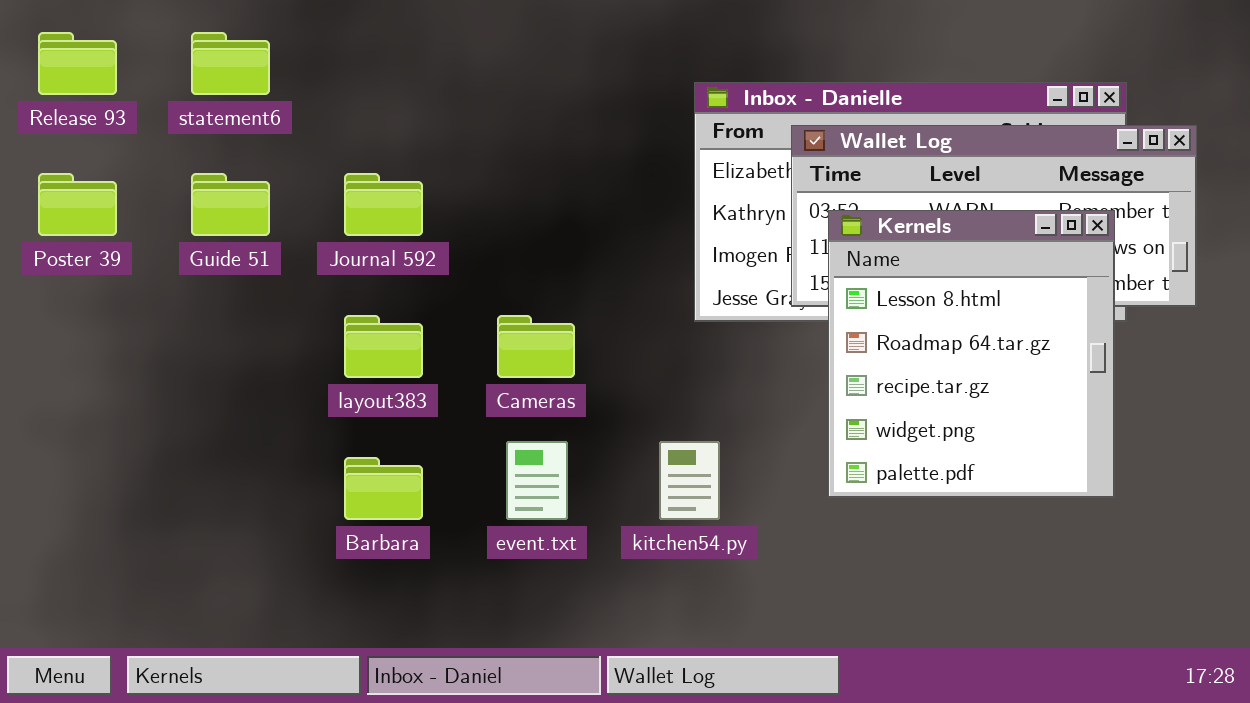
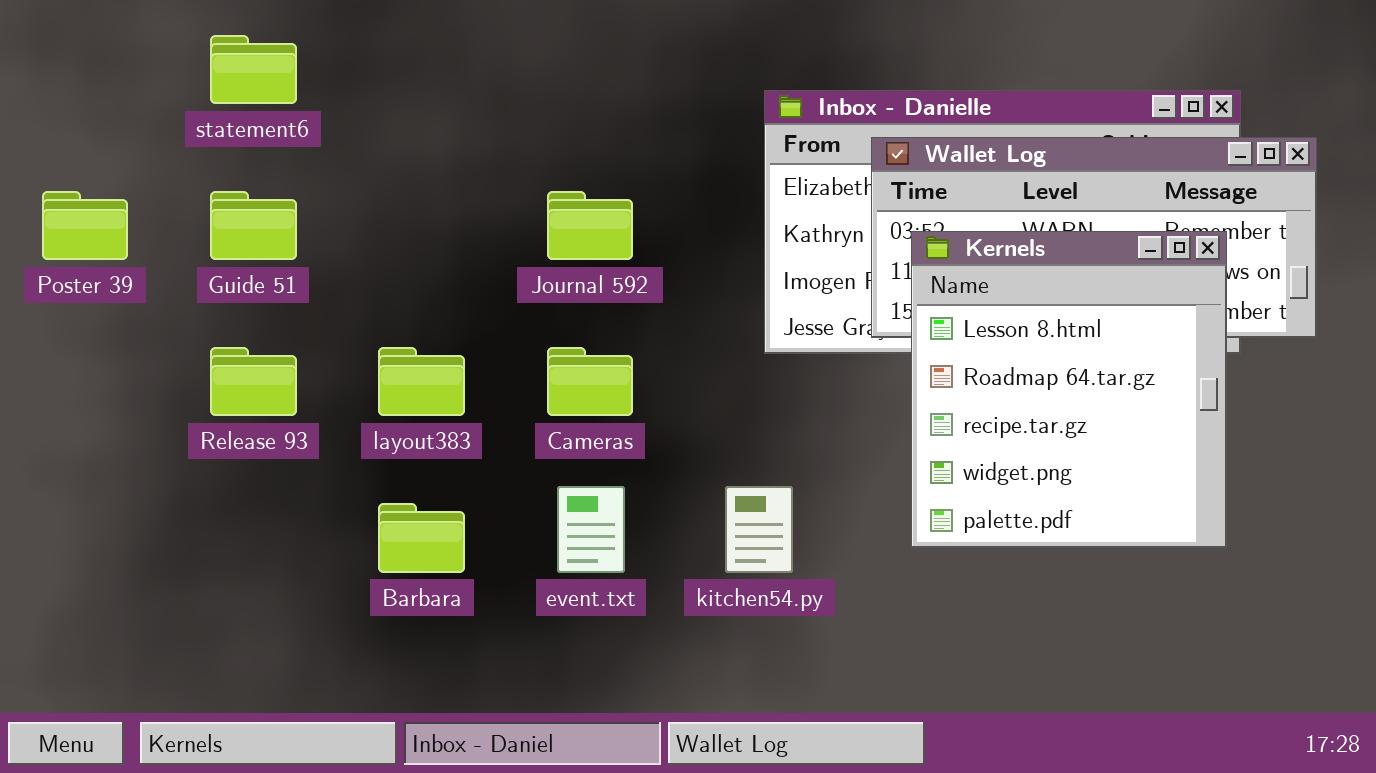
Release 93: [38,32,117,95] -> [210,347,297,416], moved
Journal 592: [344,173,423,236] -> [547,191,633,260], moved

